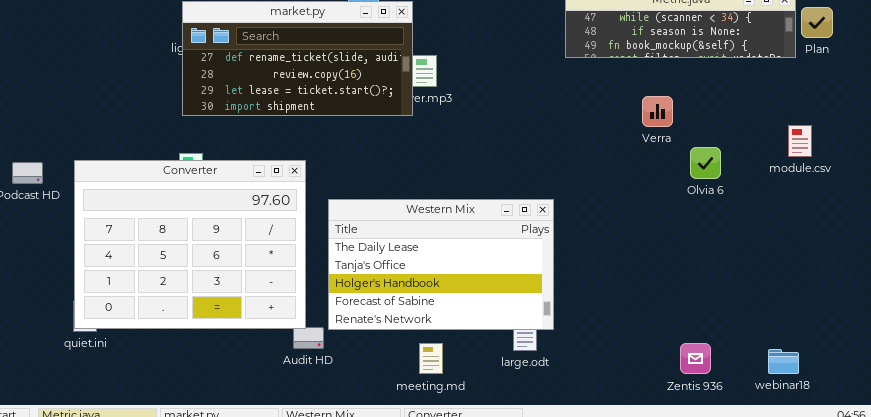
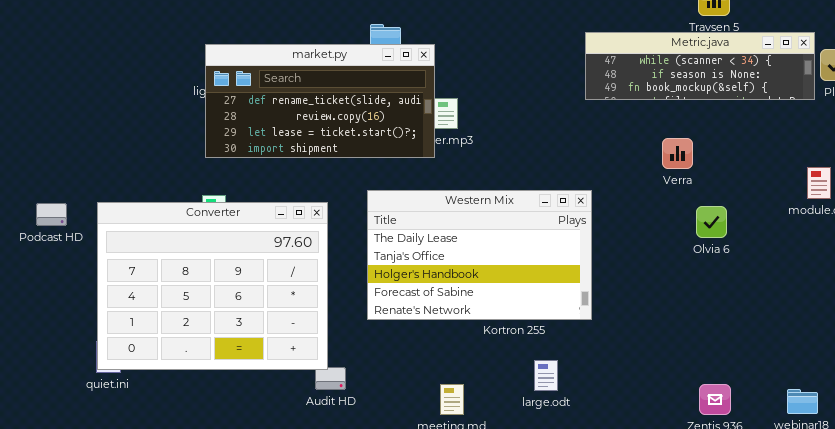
Olvia 6: [690,147,721,179] -> [696,206,727,238], moved
Western Mix: [328,199,554,330] -> [367,190,592,320], moved

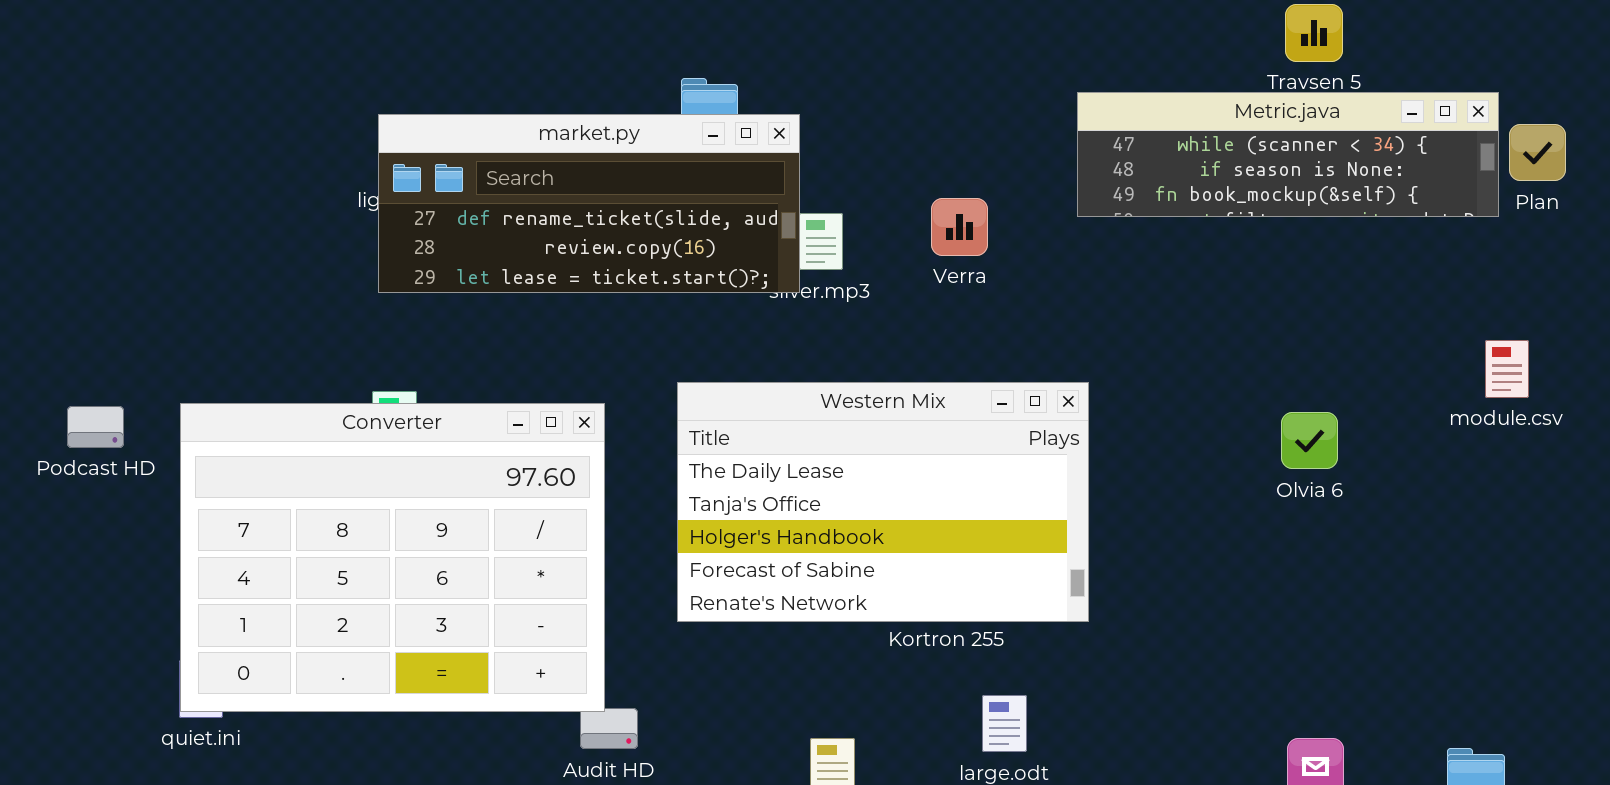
market.py: [205,44,435,158] -> [378,114,800,293], resized
Verra: [662,138,693,169] -> [931,198,988,256], moved

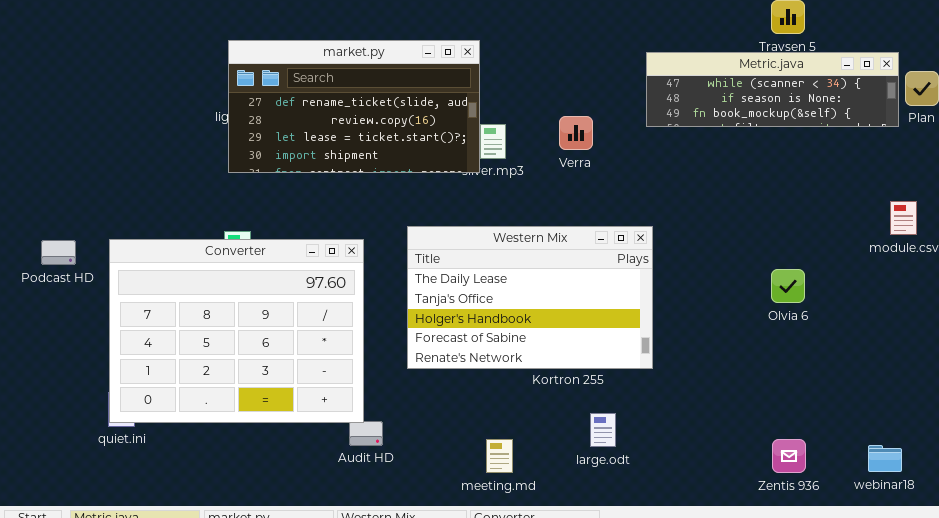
market.py: [378,114,800,293] -> [228,40,480,173], resized
Olvia 6: [1281,412,1338,469] -> [771,269,805,303], moved

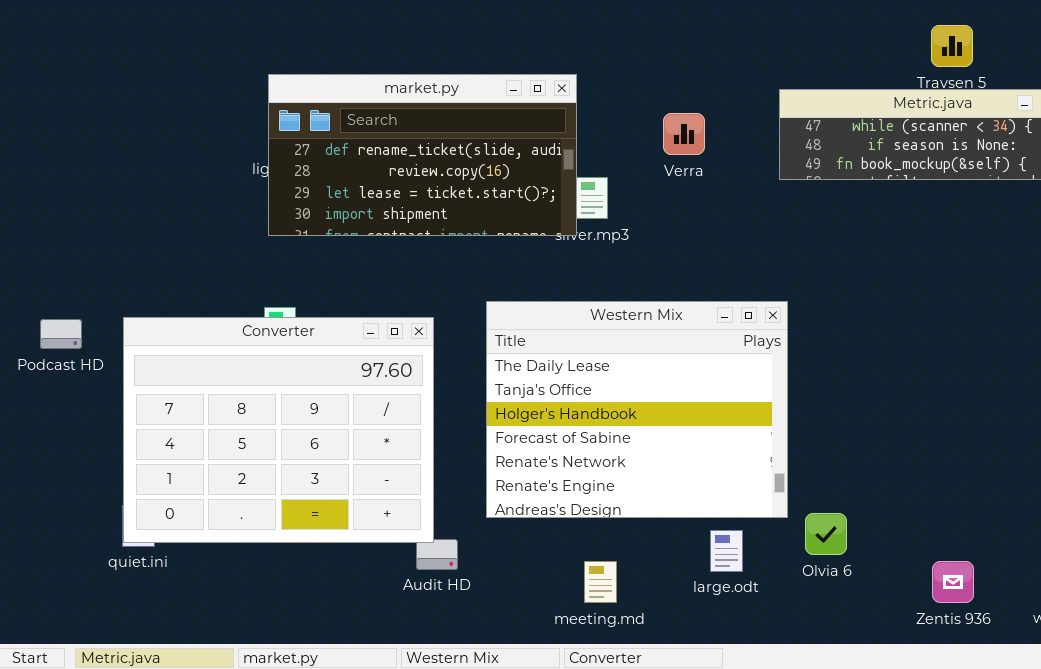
Verra: [559,116,593,150] -> [663,113,705,155], moved
Western Mix: [407,226,653,369] -> [486,301,788,518], resized
Olvia 6: [771,269,805,303] -> [805,513,847,555], moved

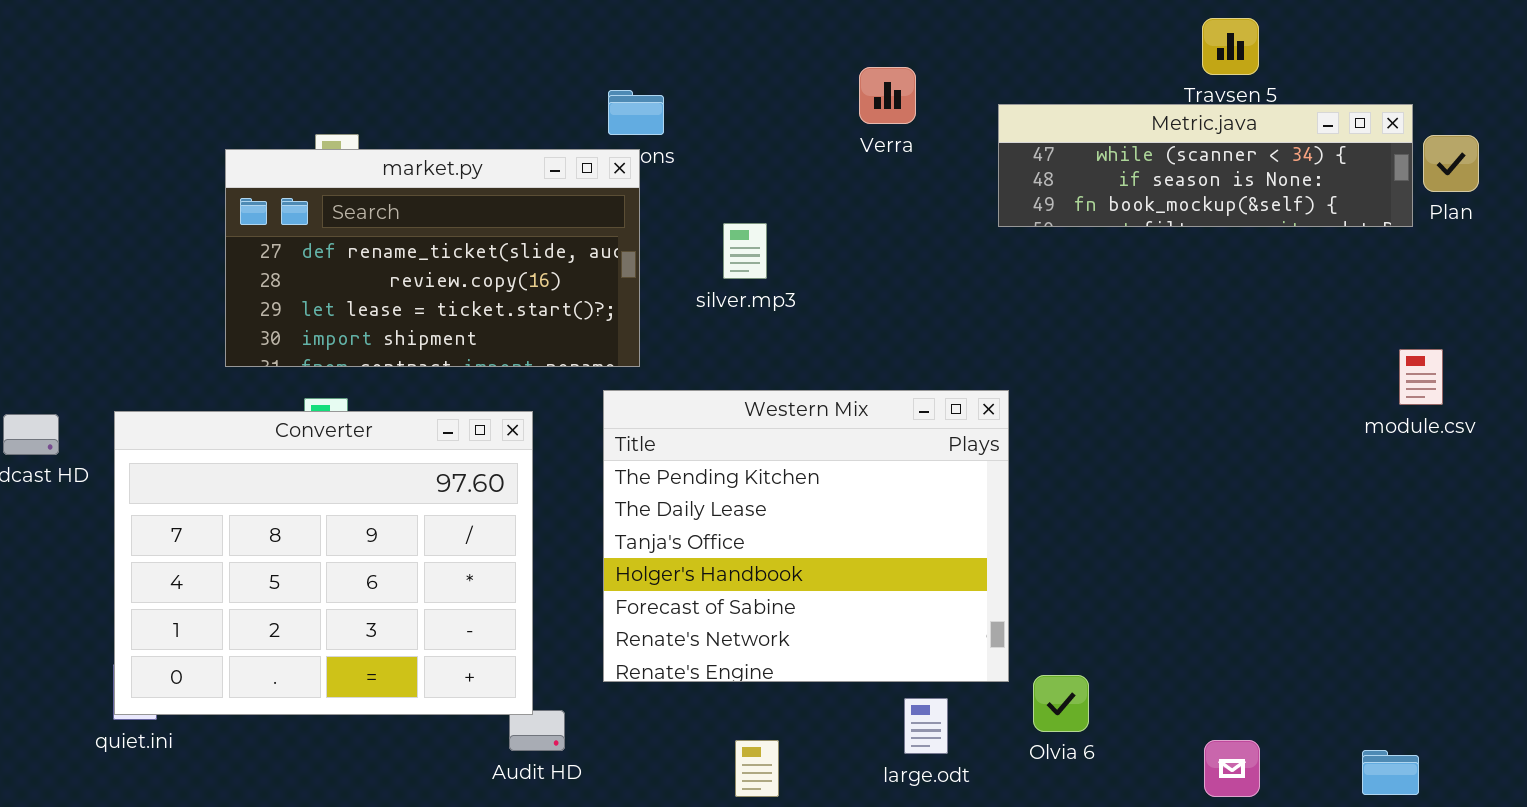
market.py: [268,74,577,236] -> [225,149,640,367], moved
Verra: [663,113,705,155] -> [859,67,916,124], moved
Western Mix: [486,301,788,518] -> [603,390,1009,682], scrolled up 1 row

